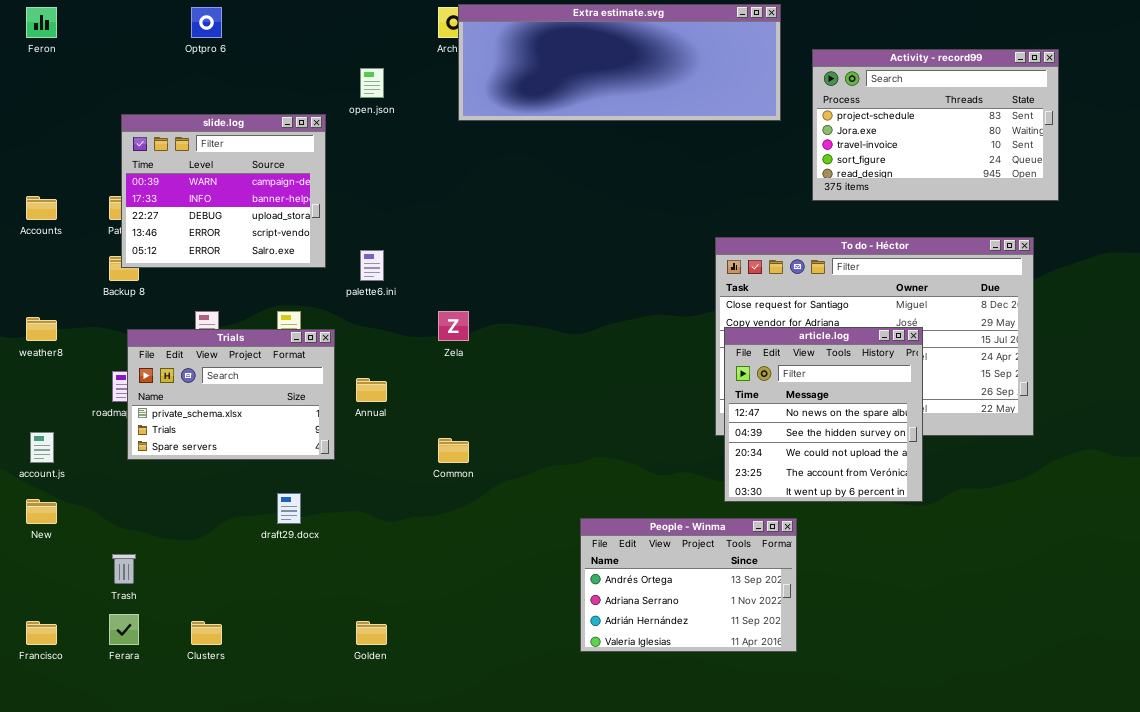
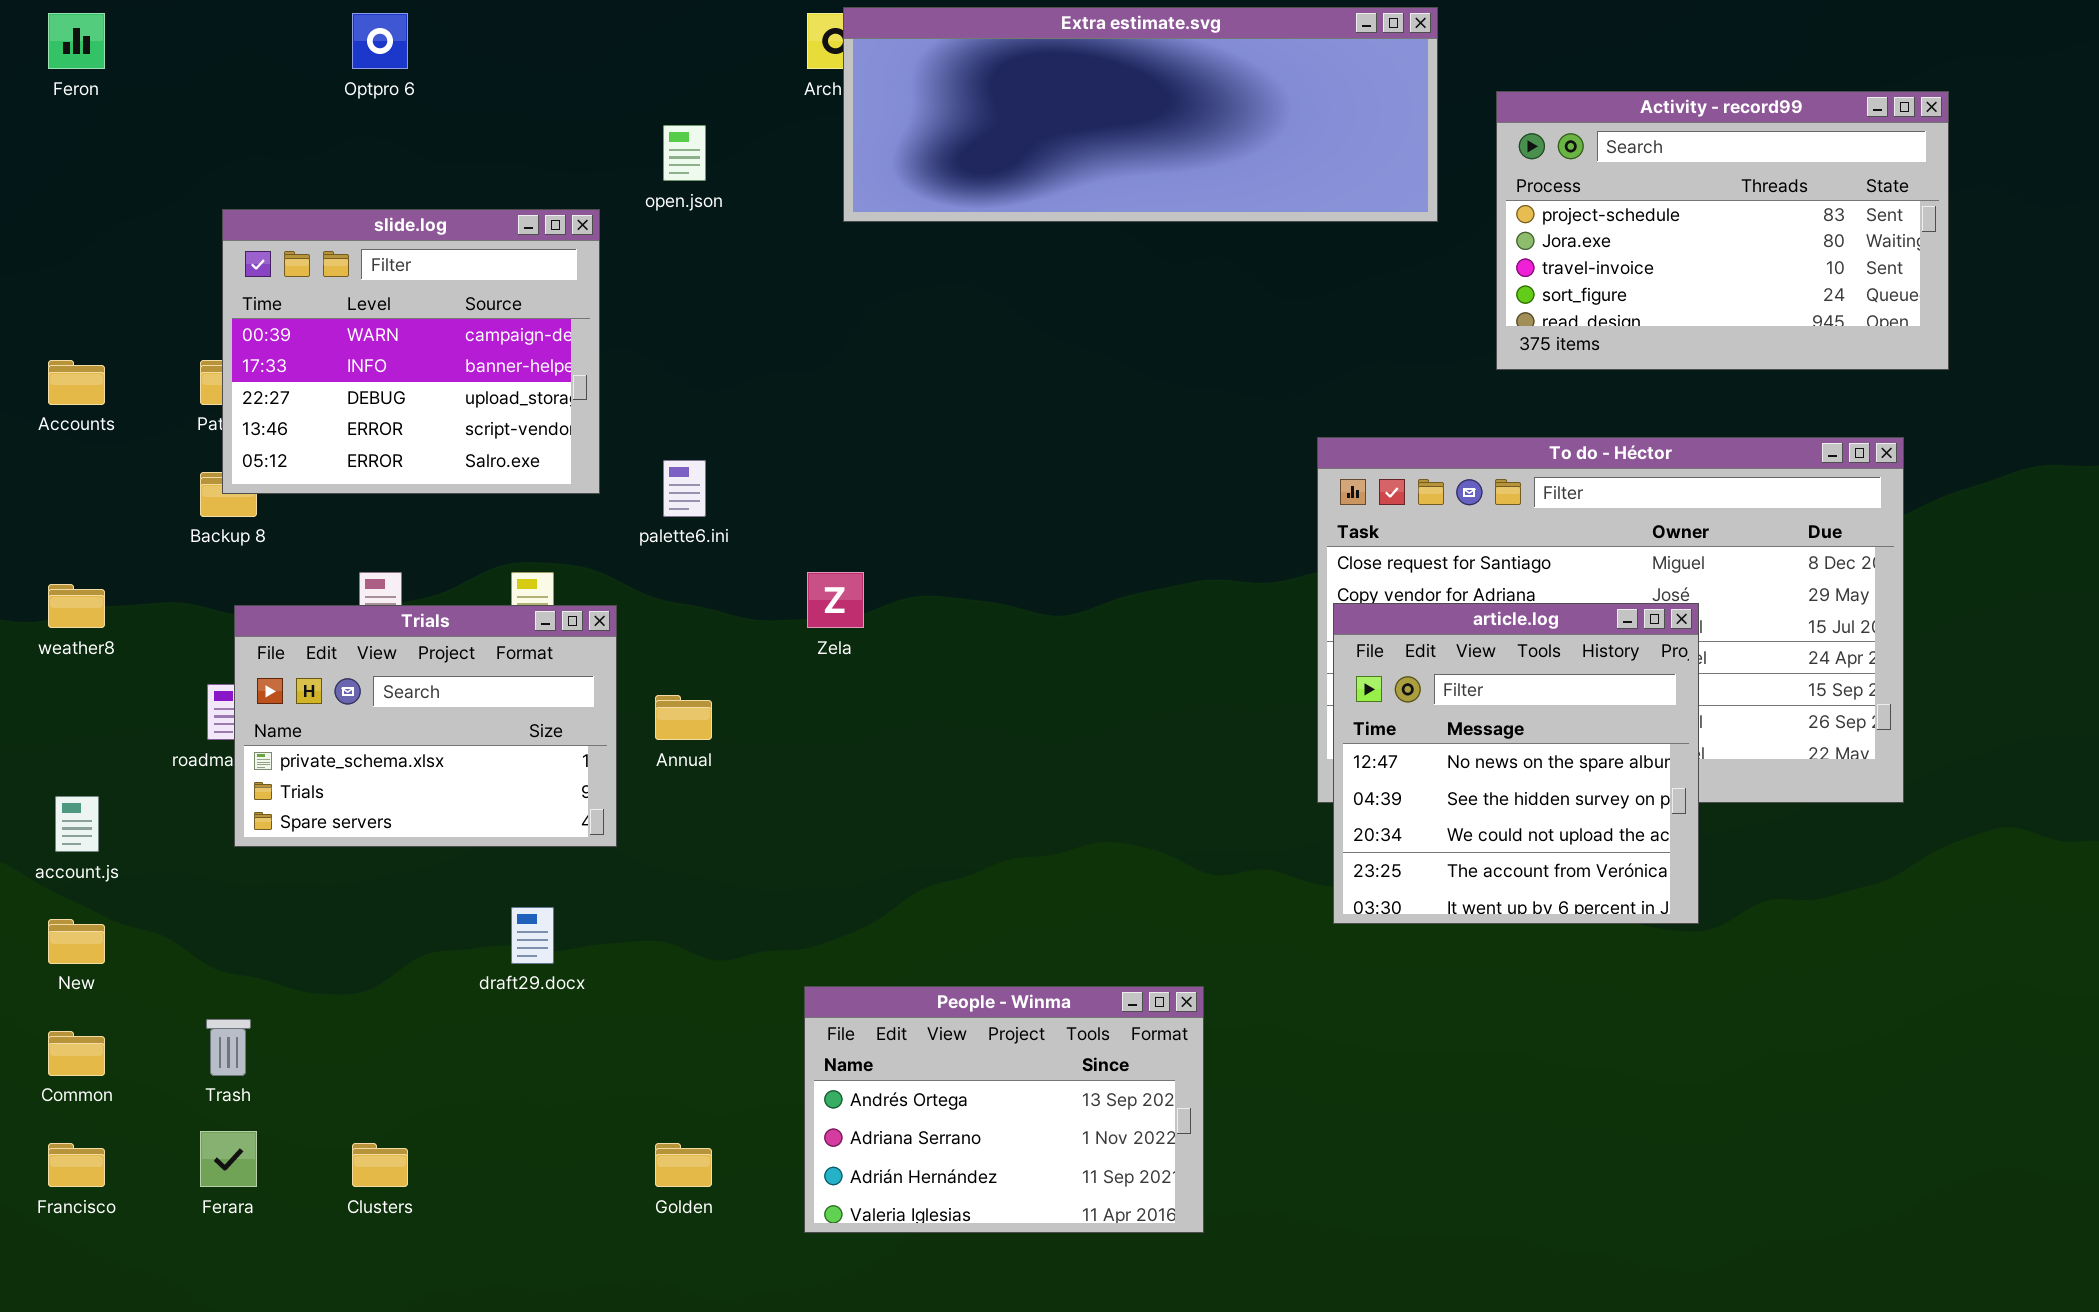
Common: [438,438,469,463] -> [48,1031,105,1076], moved
People - Winma: [580,518,797,652] -> [804,986,1204,1233], moved

